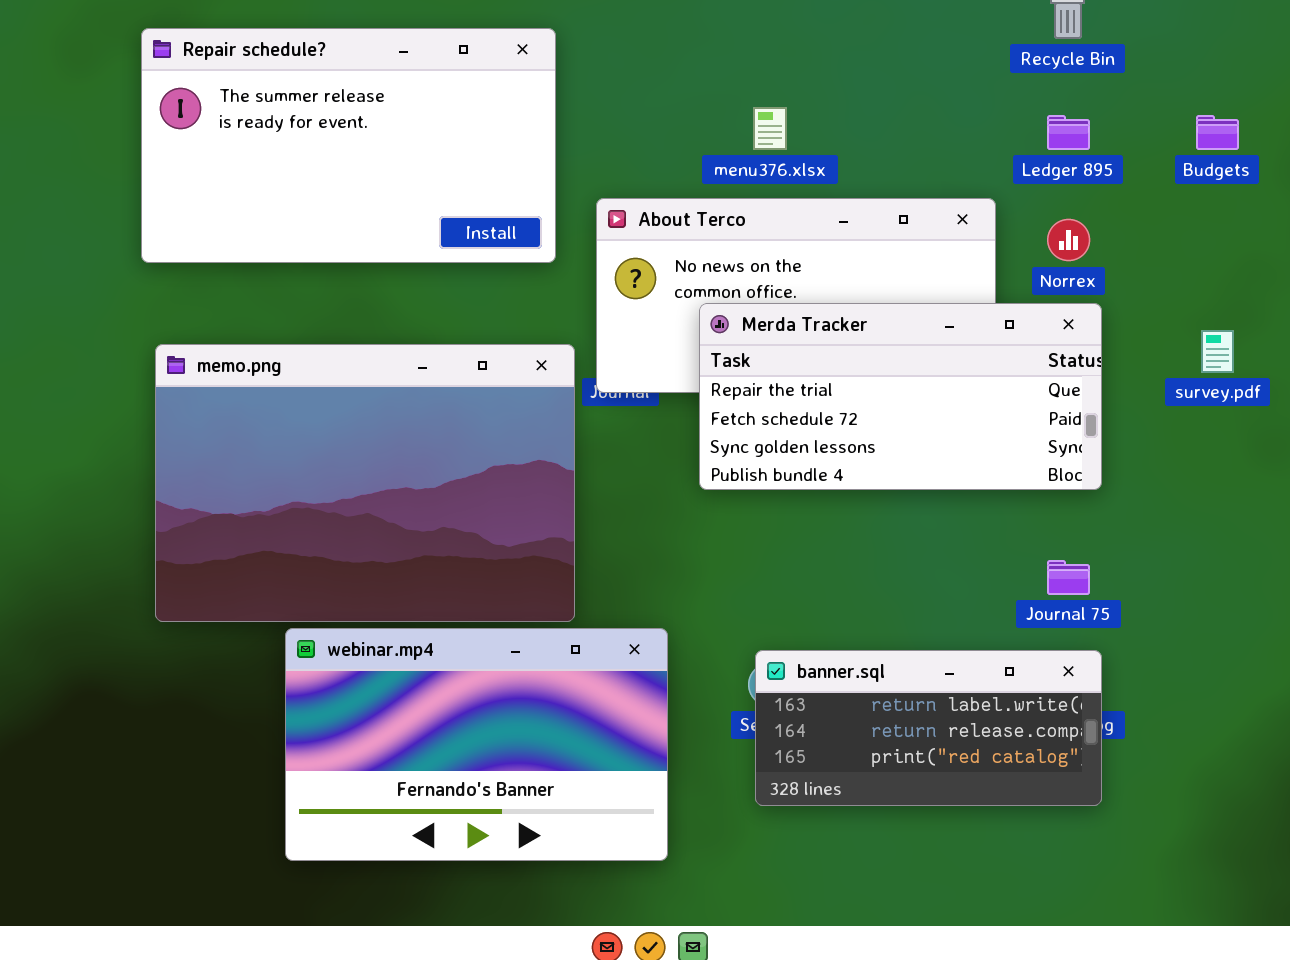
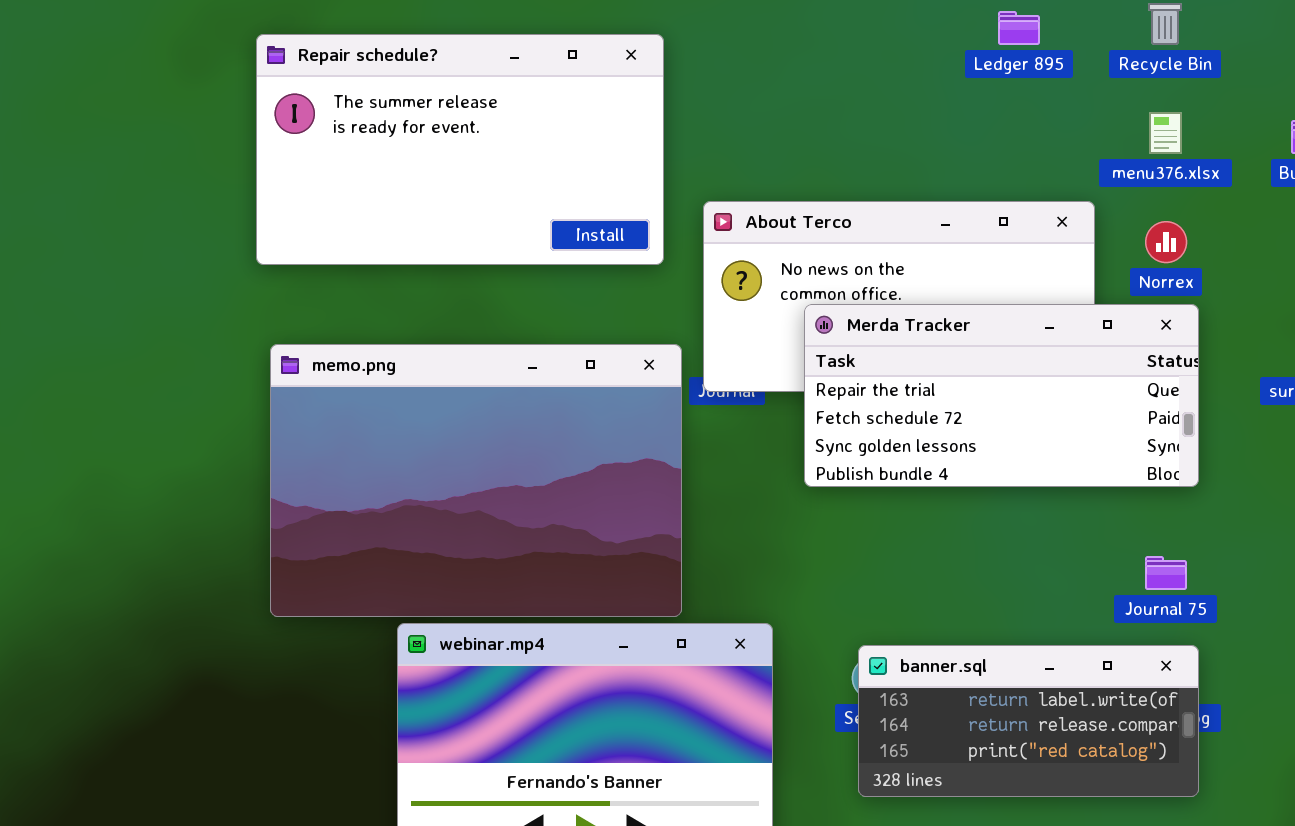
menu376.xlsx: [753,107,787,150] -> [1149,112,1182,154], moved
Ledger 895: [1047,115,1090,150] -> [998,11,1040,45], moved

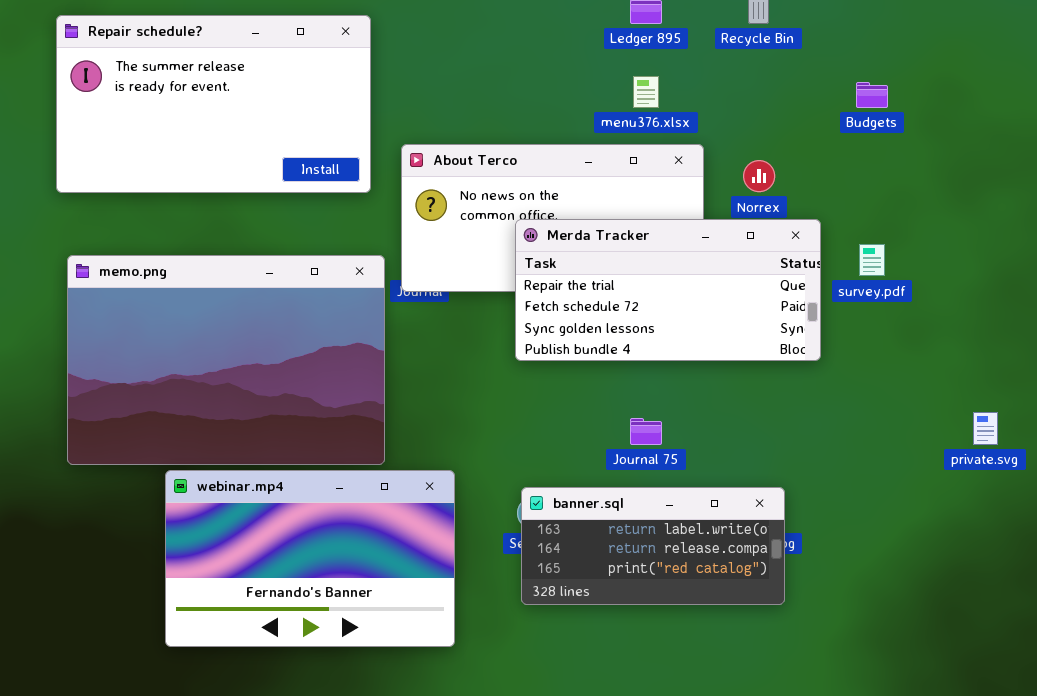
menu376.xlsx: [1149,112,1182,154] -> [633,76,659,108], moved
Merda Tracker: [804,304,1199,487] -> [515,219,821,361], moved
Journal 75: [1145,556,1187,590] -> [630,418,662,445], moved

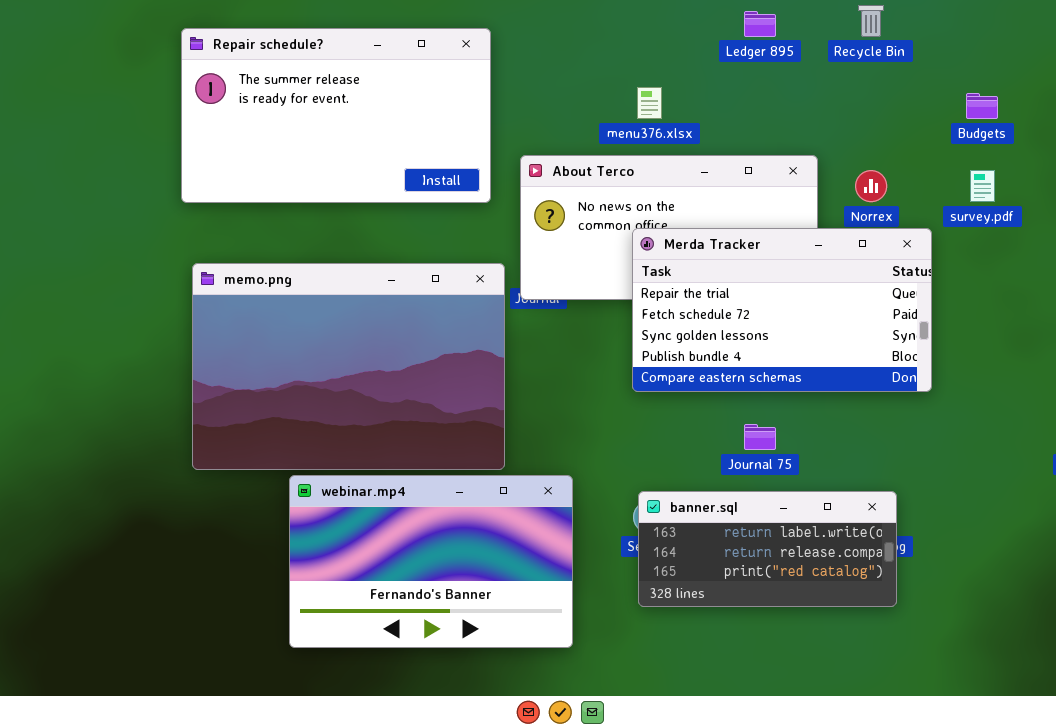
menu376.xlsx: [633,76,659,108] -> [637,87,662,119], moved
Merda Tracker: [515,219,821,361] -> [632,228,932,392], resized
survey.pdf: [859,244,885,276] -> [970,170,995,202], moved

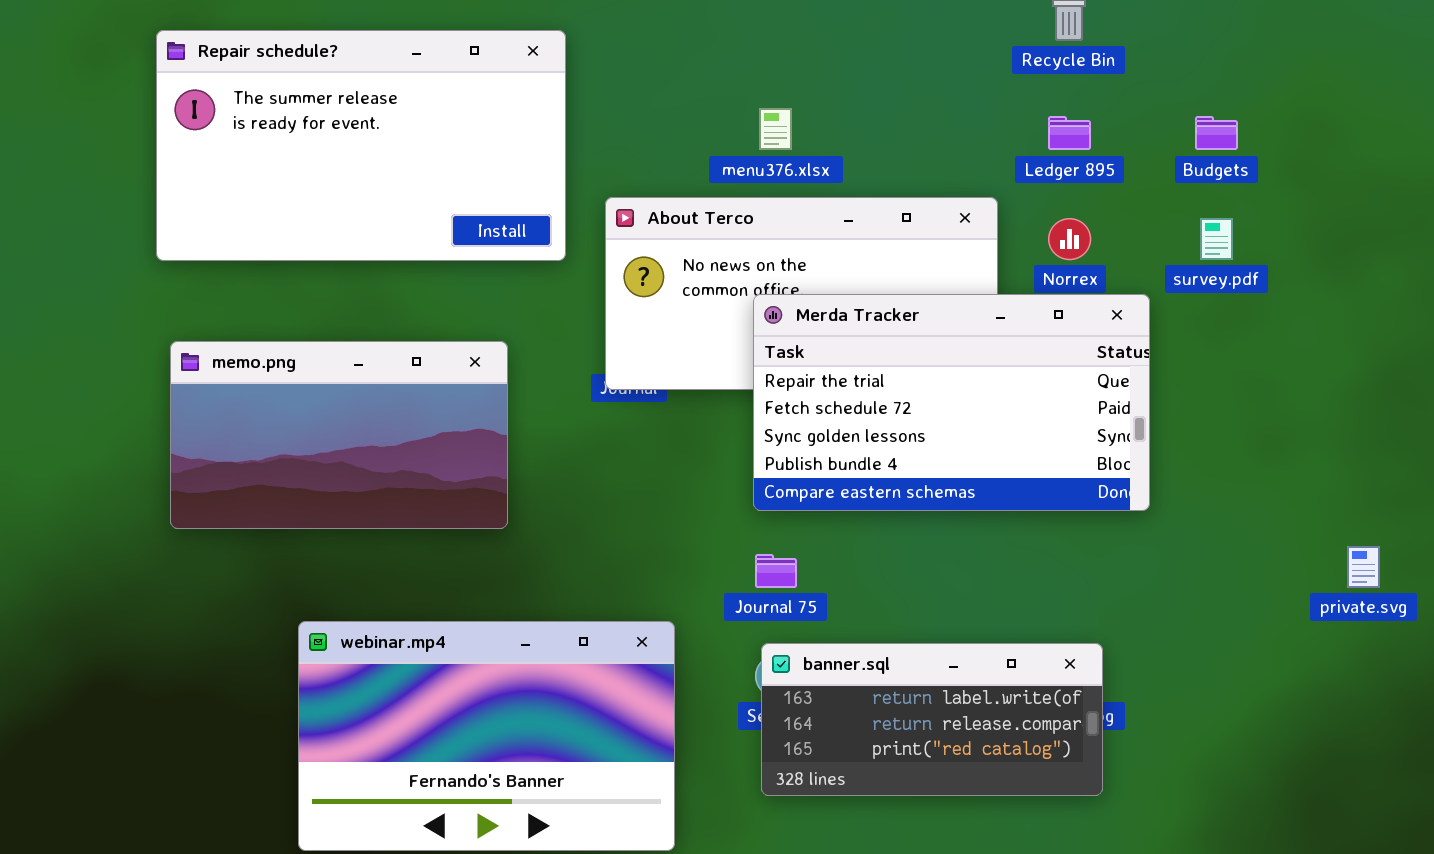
Ledger 895: [744,11,776,37] -> [1048,116,1091,150], moved
memo.png: [192,263,505,470] -> [170,341,508,529], resized
Journal 75: [744,424,776,450] -> [755,554,797,588], moved

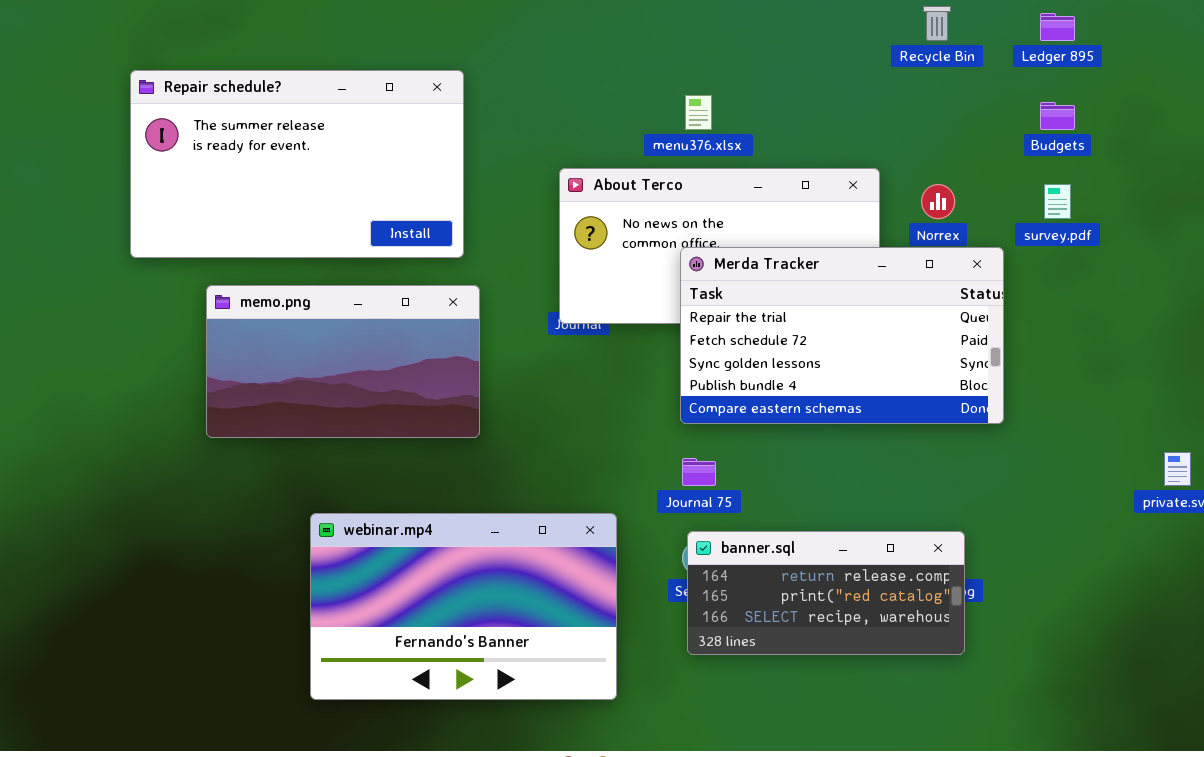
Repair schedule?: [156,30,566,261] -> [130,70,464,258], moved
Ledger 895: [1048,116,1091,150] -> [1040,13,1075,41], moved
banner.sql: [761,643,1103,796] -> [687,531,965,655], scrolled down 1 row

